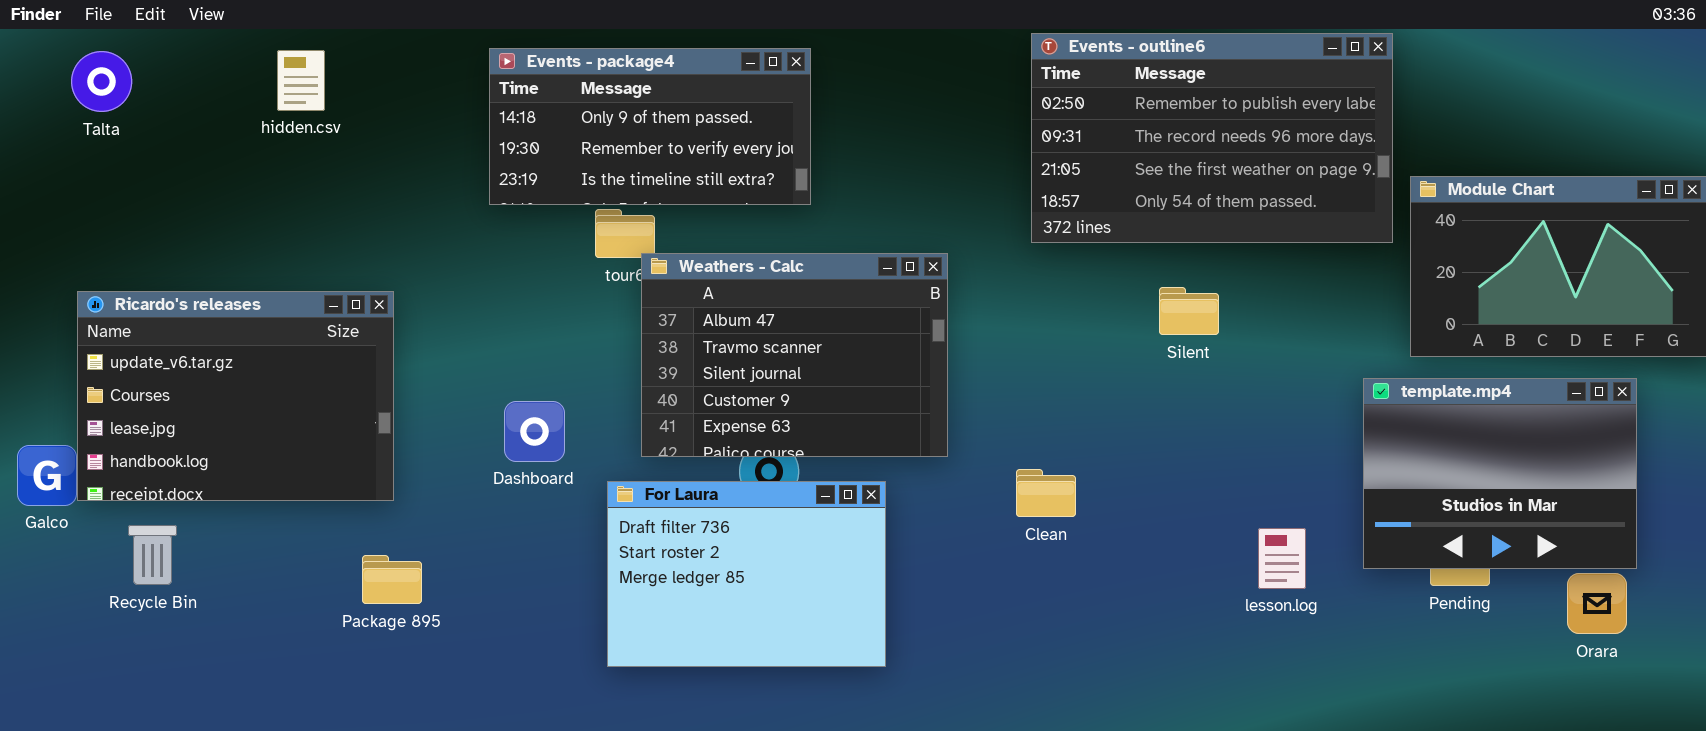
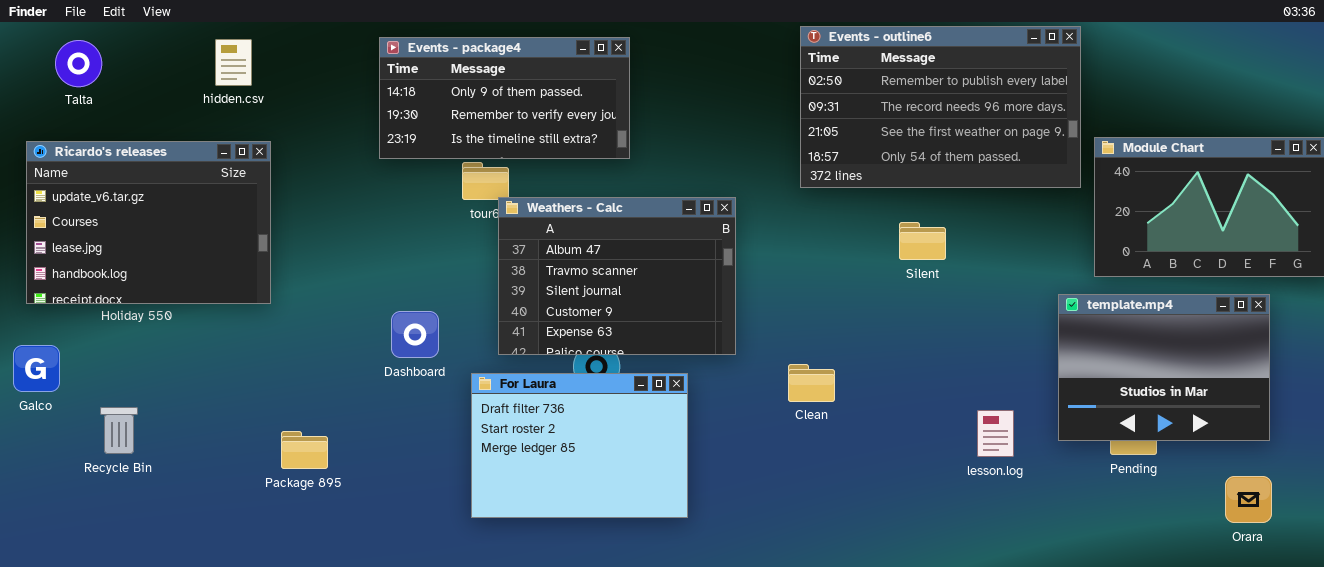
Ricardo's releases: [77,291,394,501] -> [26,141,271,304], moved
Orara: [1567,573,1627,634] -> [1225,476,1272,523], moved

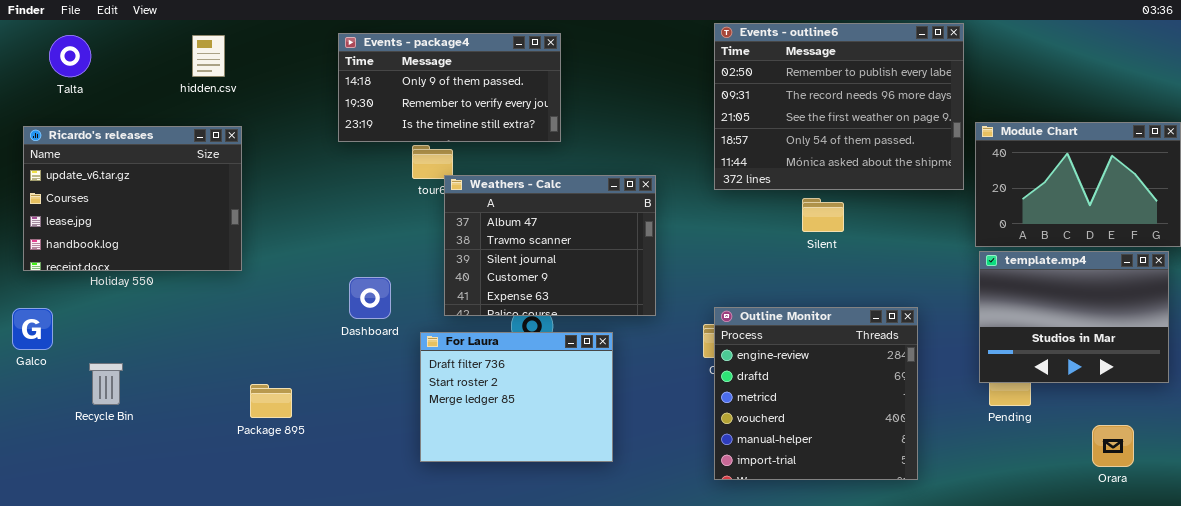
Events - outline6: [800,26,1081,188] -> [714,23,964,190], resized
template.mp4: [1058,294,1270,441] -> [979,251,1169,383], moved
Outline Monitor: none -> [714,307,918,480], opened

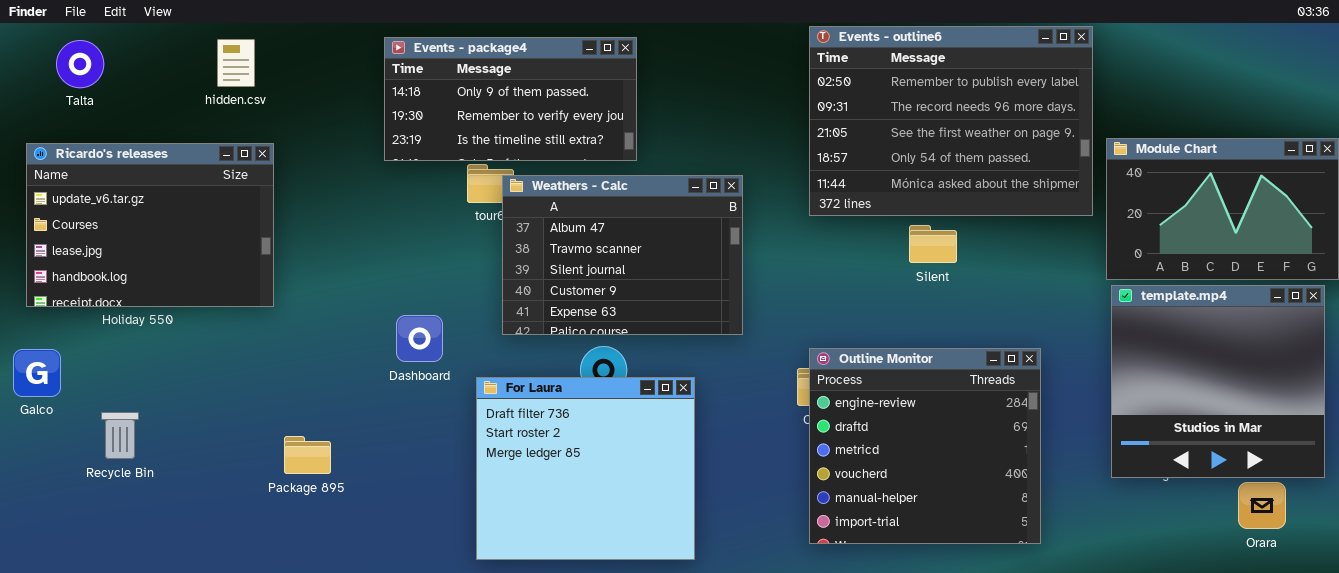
Weathers - Calc: [444,175,656,316] -> [502,175,743,335], moved
template.mp4: [979,251,1169,383] -> [1111,285,1325,478], resized
For Laura: [420,332,613,462] -> [476,377,695,560], resized

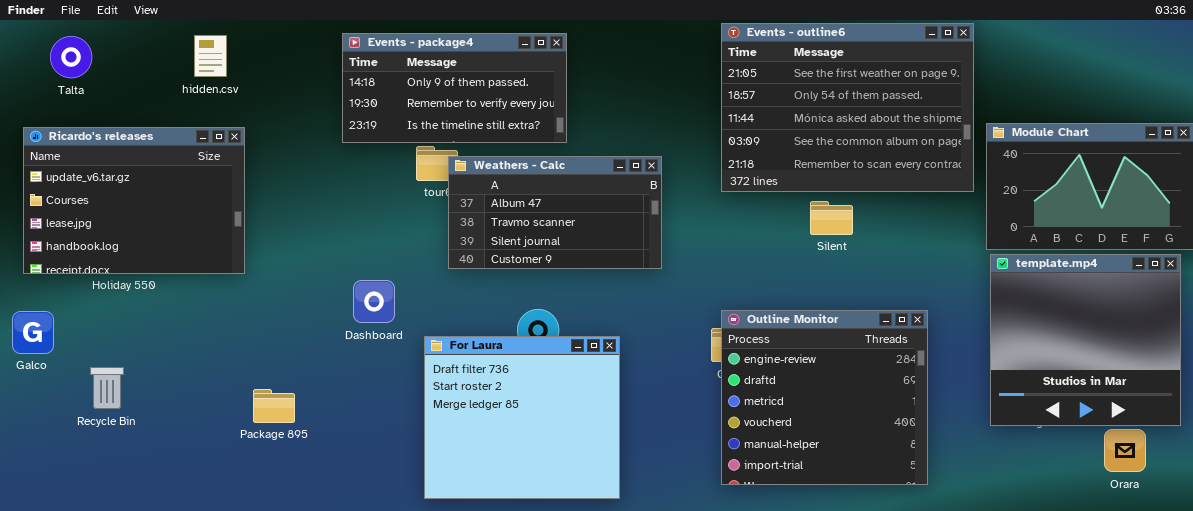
Events - outline6: [809,26,1093,216] -> [721,23,974,192], scrolled down 2 rows
Weathers - Calc: [502,175,743,335] -> [448,156,662,269], resized

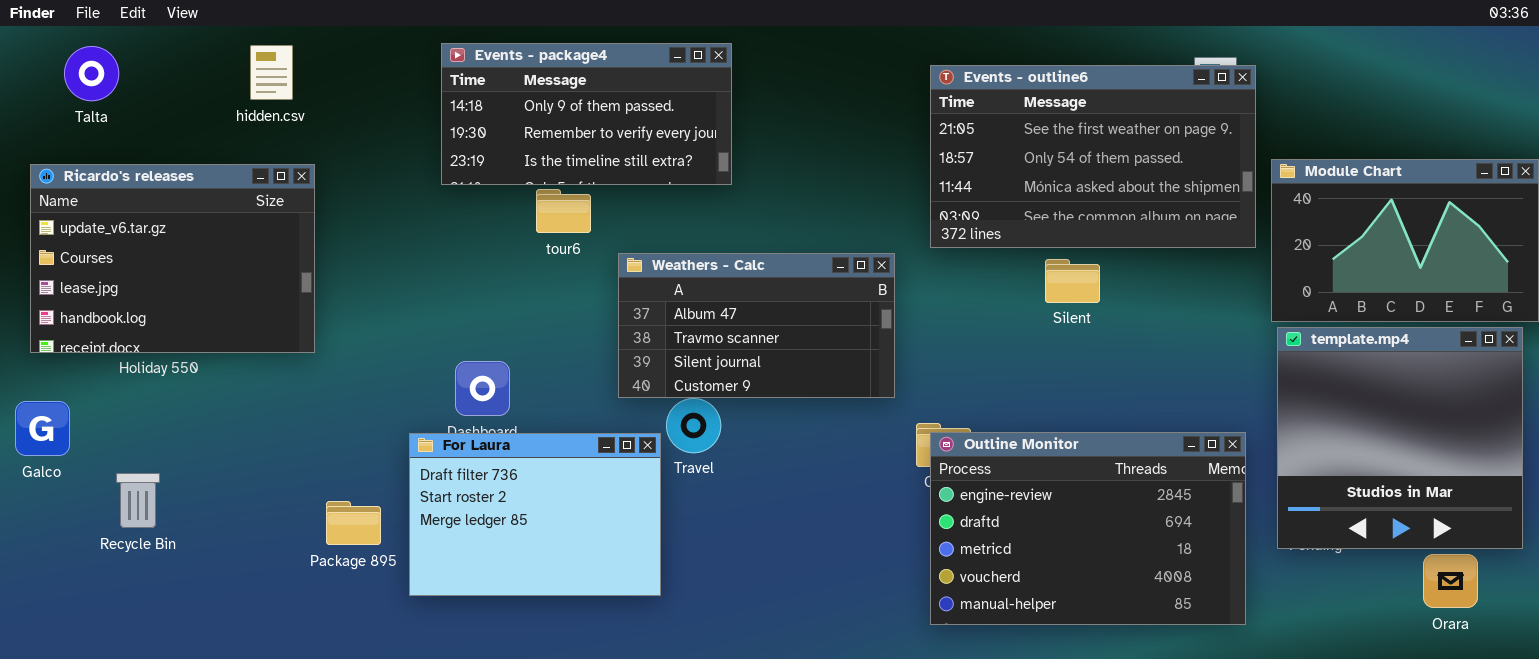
Events - outline6: [721,23,974,192] -> [930,65,1256,248], resized
Weathers - Calc: [448,156,662,269] -> [618,253,895,398], moved
Outline Monitor: [721,310,928,485] -> [930,432,1246,625], resized
For Laura: [424,336,620,499] -> [409,433,661,596], moved, resized

